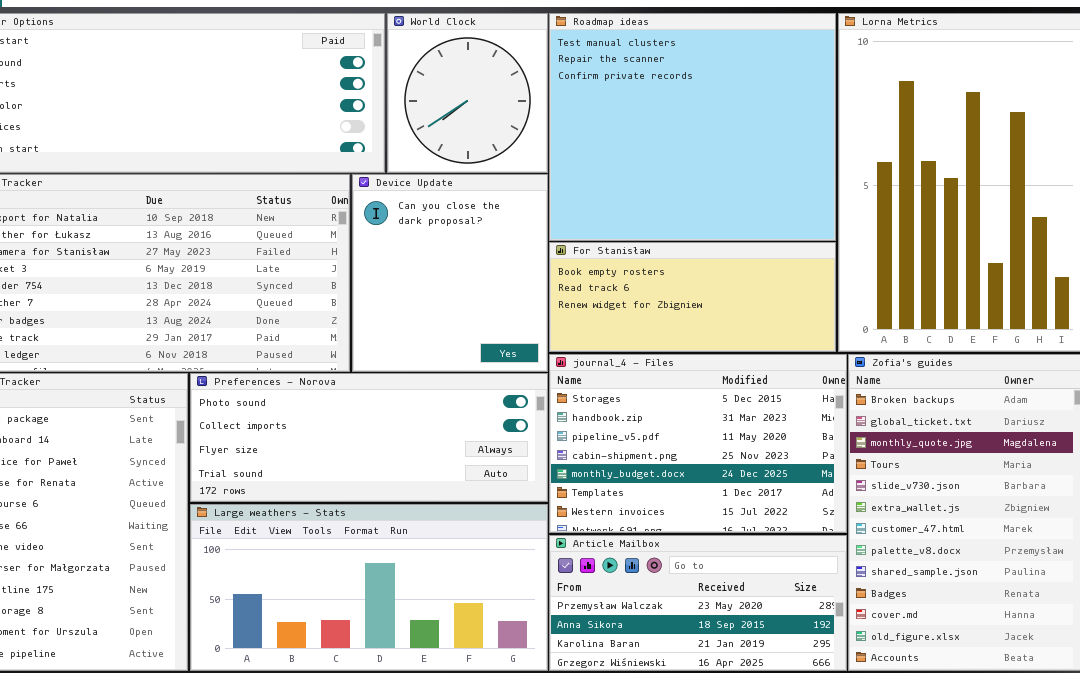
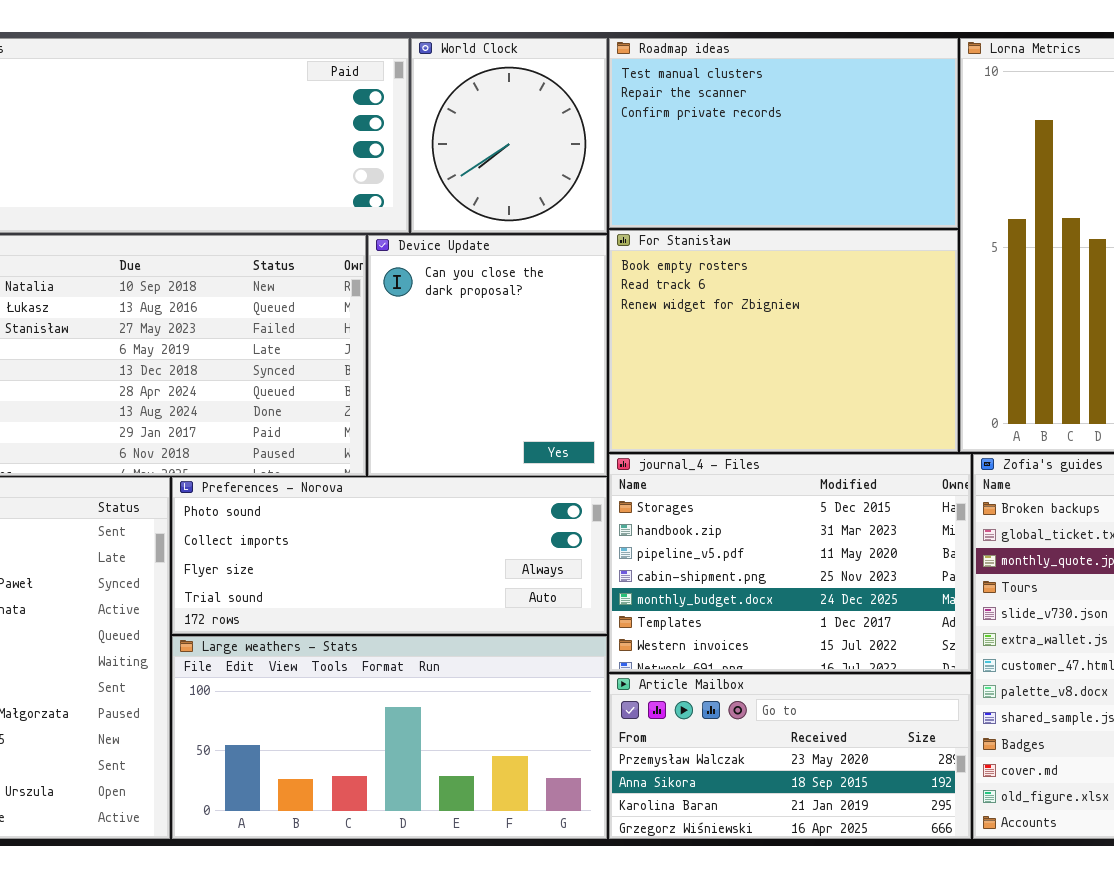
Roadmap ideas: [549,13,836,241] -> [609,38,958,228], resized
For Stanisław: [549,242,836,352] -> [609,230,958,452], resized

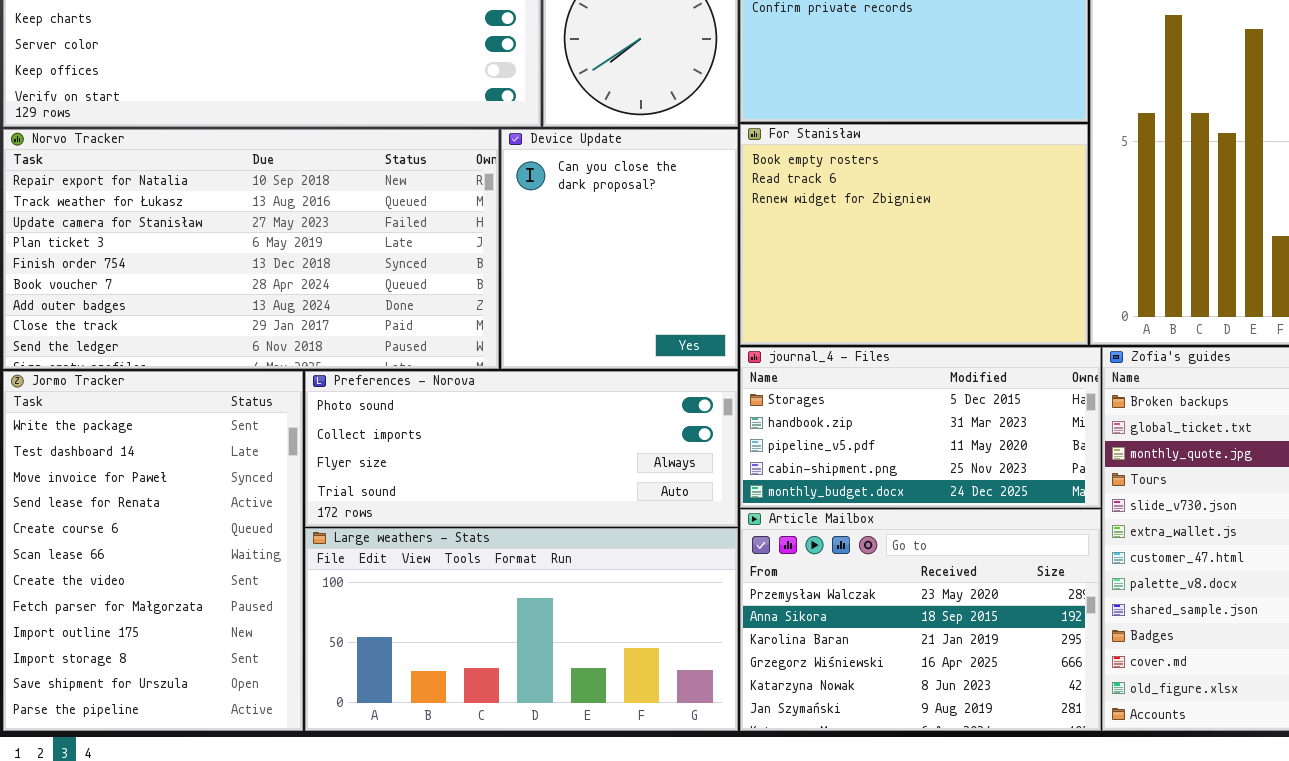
journal_4 - Files: [609,454,971,672] -> [740,347,1101,508], resized
Article Mailbox: [609,674,971,839] -> [740,509,1101,731], resized

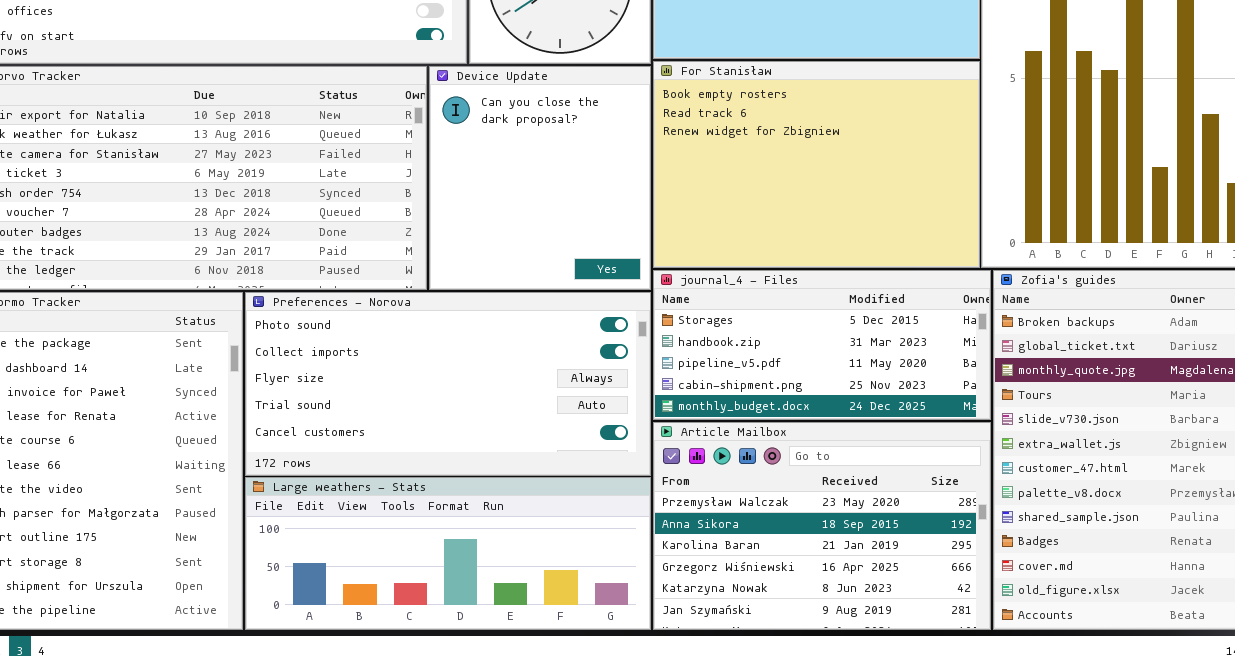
Preferences - Norova: [305,371,738,527] -> [245,292,651,476], resized
Large weathers - Stats: [305,528,738,731] -> [245,477,651,630], resized

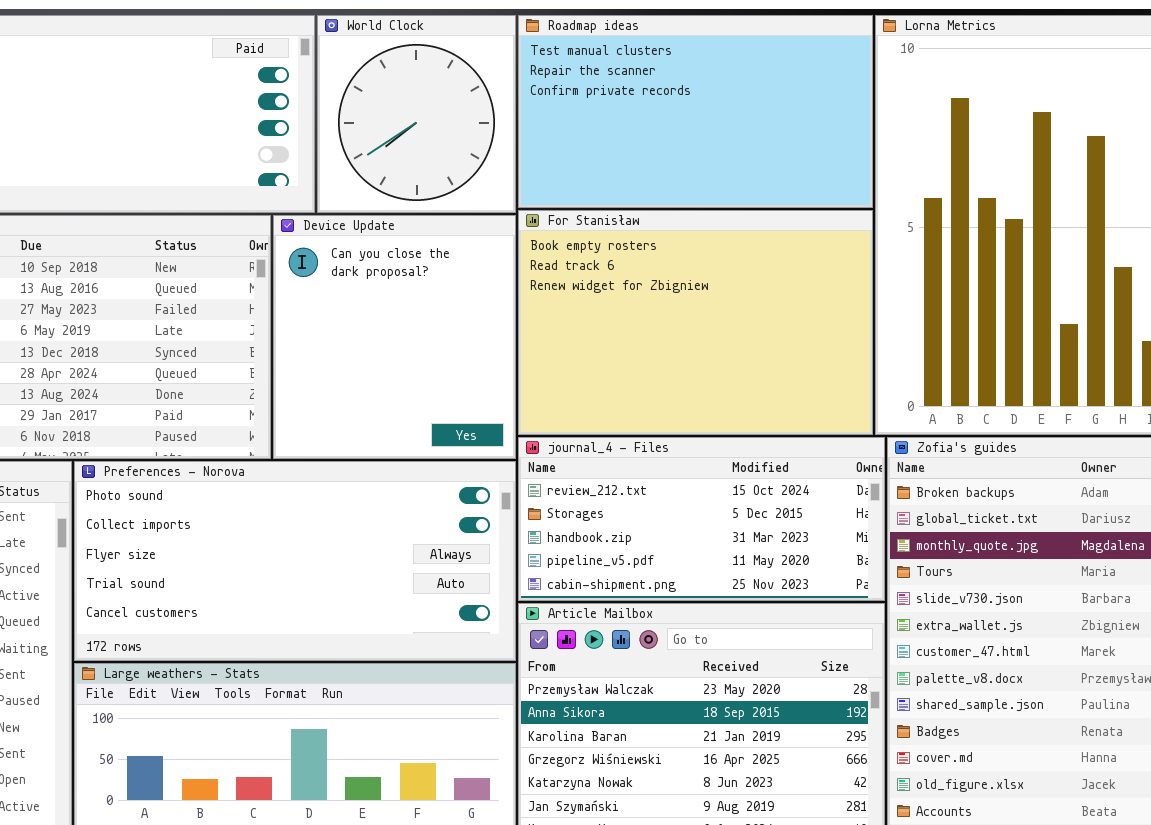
journal_4 - Files: [653,270,991,420] -> [518,437,885,601], scrolled up 1 row

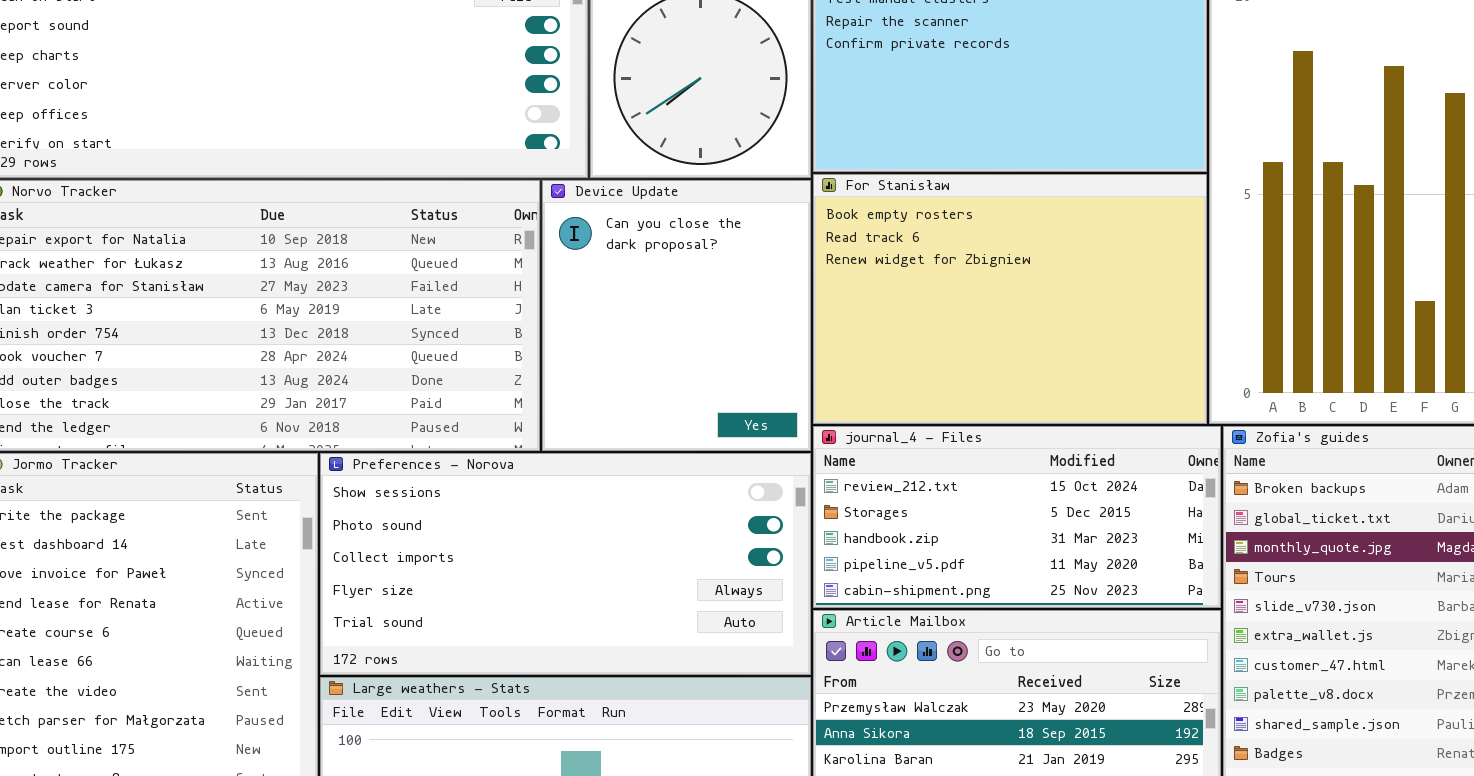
Preferences - Norova: [74,461,516,661] -> [320,453,811,675], scrolled up 1 row

